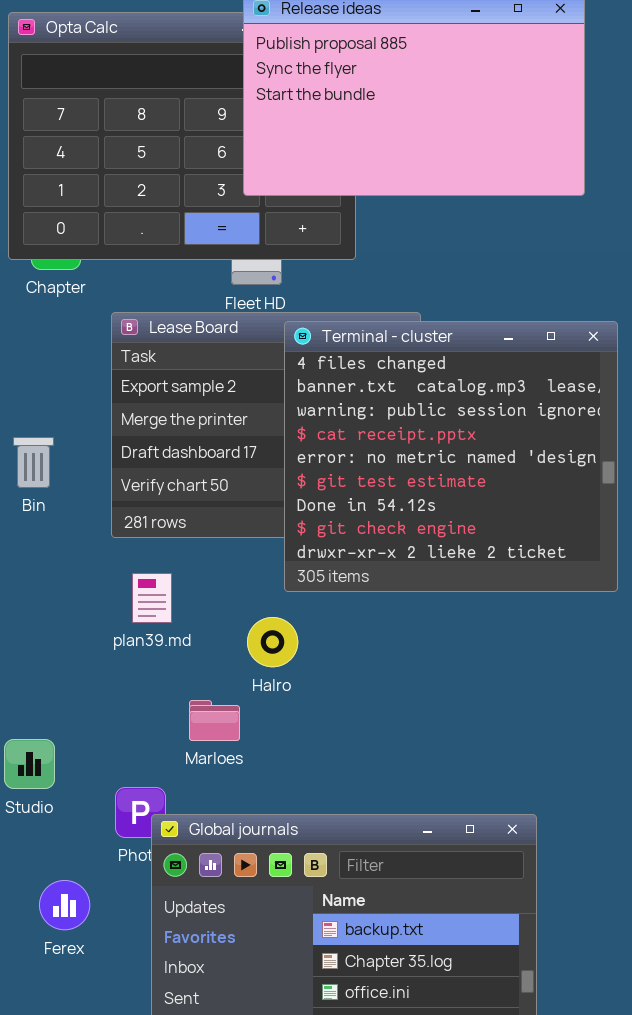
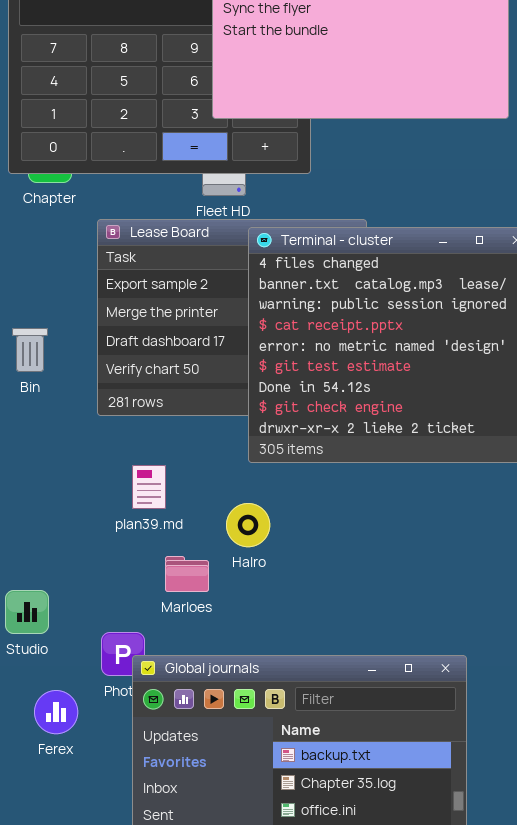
plan39.md: [132,573,172,623] -> [132,465,166,509], moved
Halro: [247,617,298,667] -> [226,503,270,547], moved
Ferex: [39,880,90,930] -> [34,690,78,734], moved

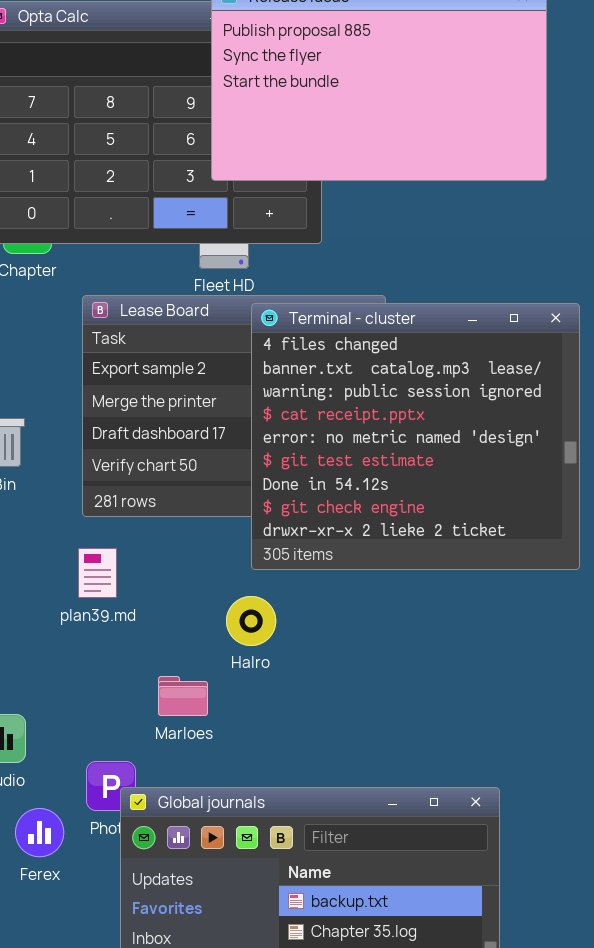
plan39.md: [132,465,166,509] -> [78,548,117,598], moved
Halro: [226,503,270,547] -> [226,596,276,646], moved
Ferex: [34,690,78,734] -> [15,808,64,857], moved

